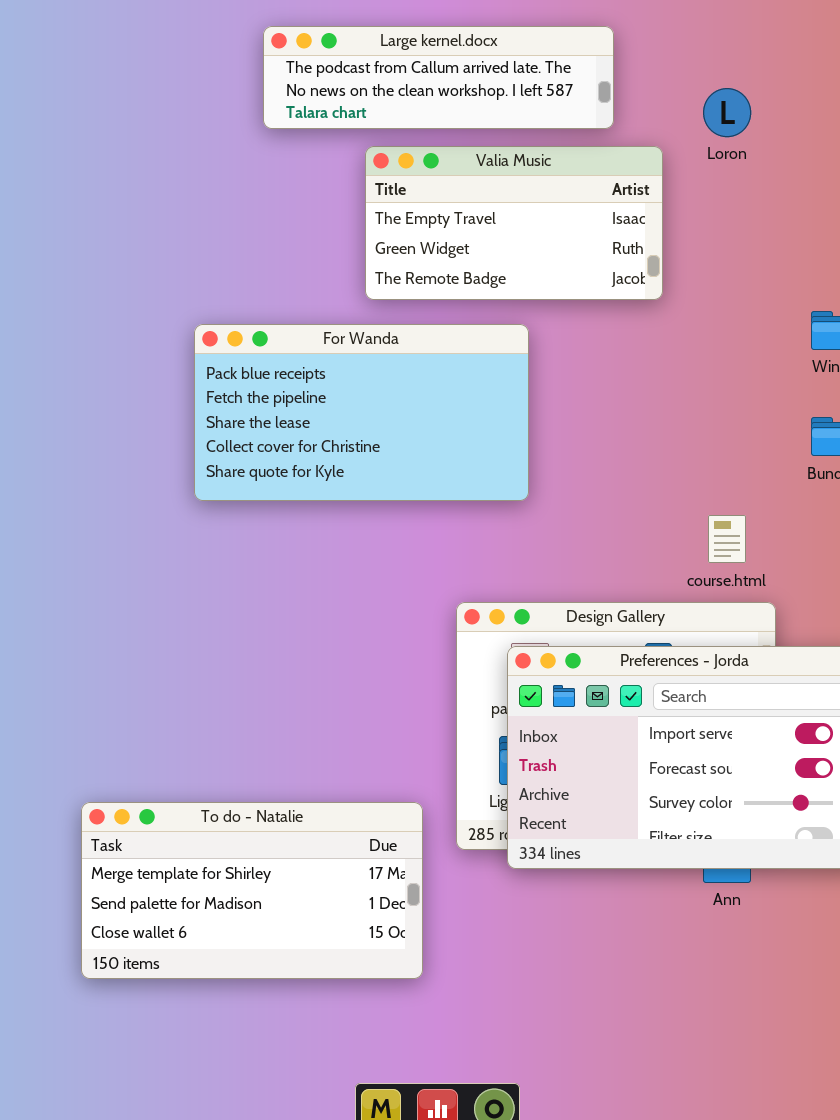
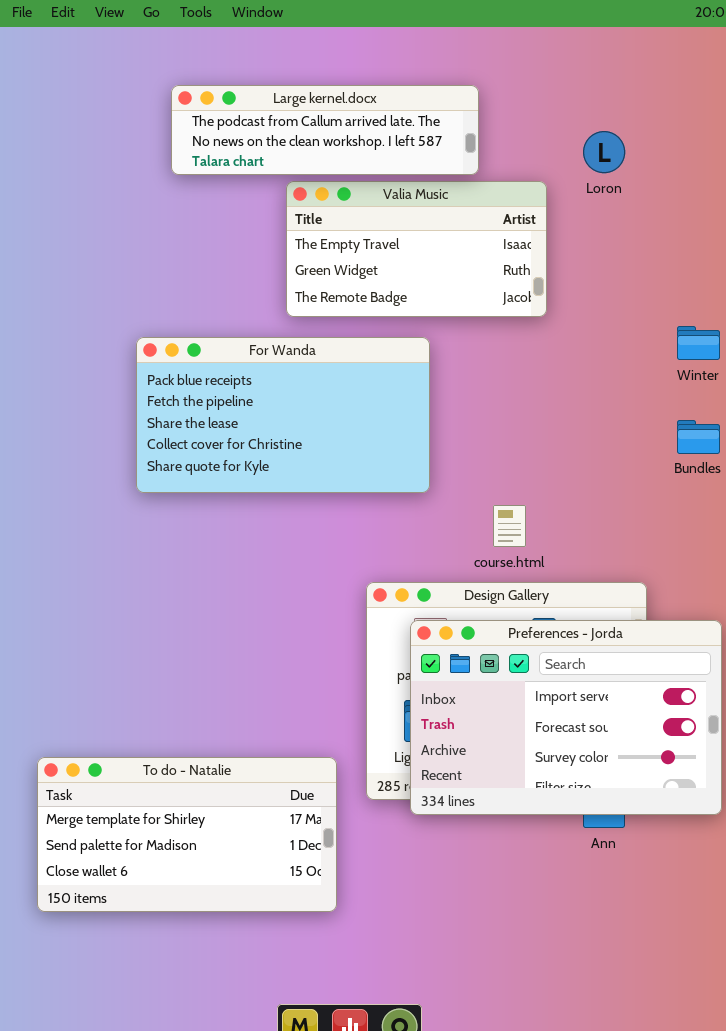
Large kernel.docx: [263,26,614,129] -> [171,85,479,175], moved
course.html: [708,515,746,563] -> [493,505,526,547], moved

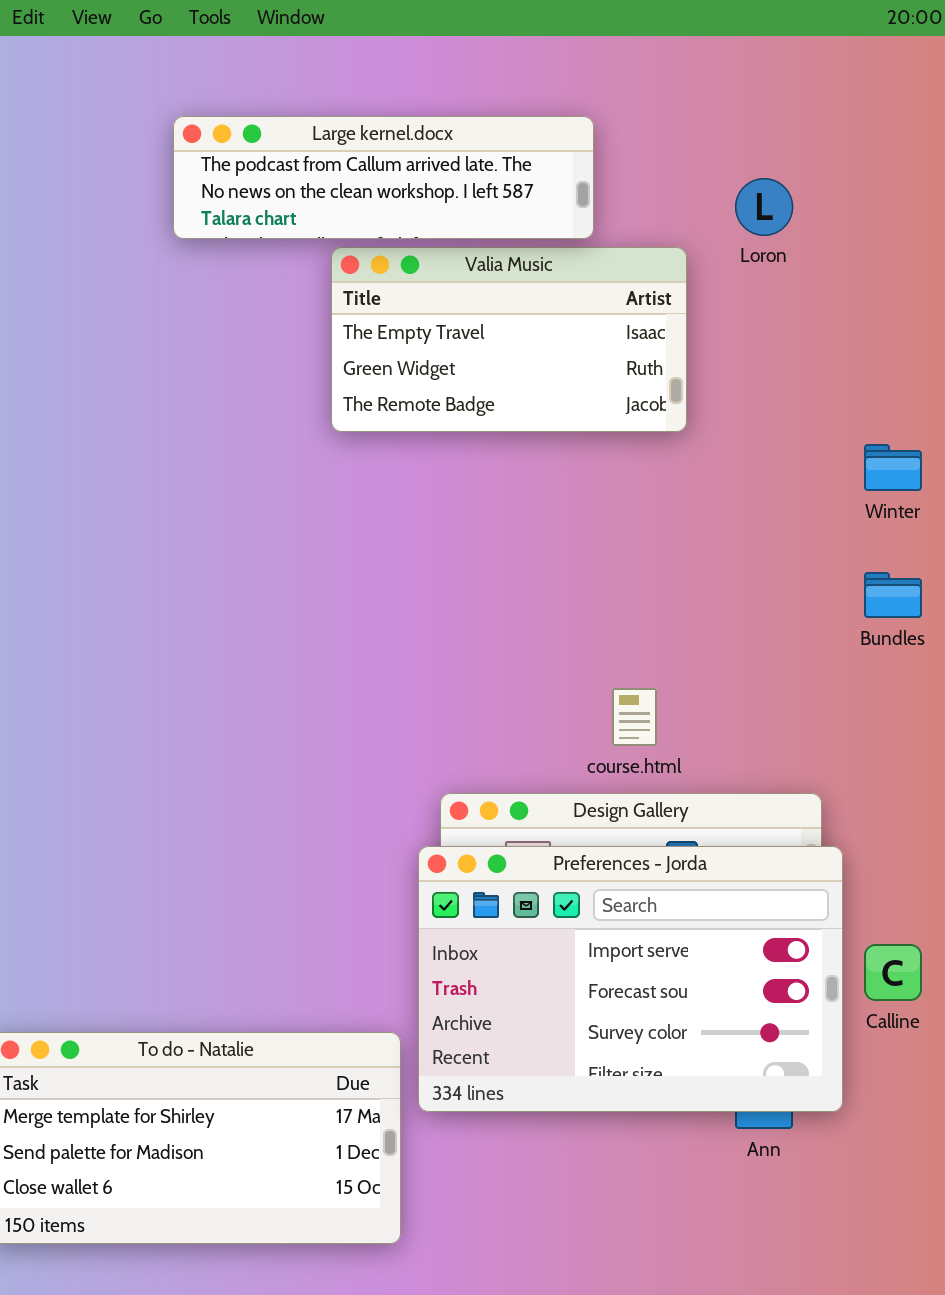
For Wanda: [136,337,430,493] -> none, closed
Preferences - Jorda: [410,620,722,815] -> [418,846,843,1112], moved

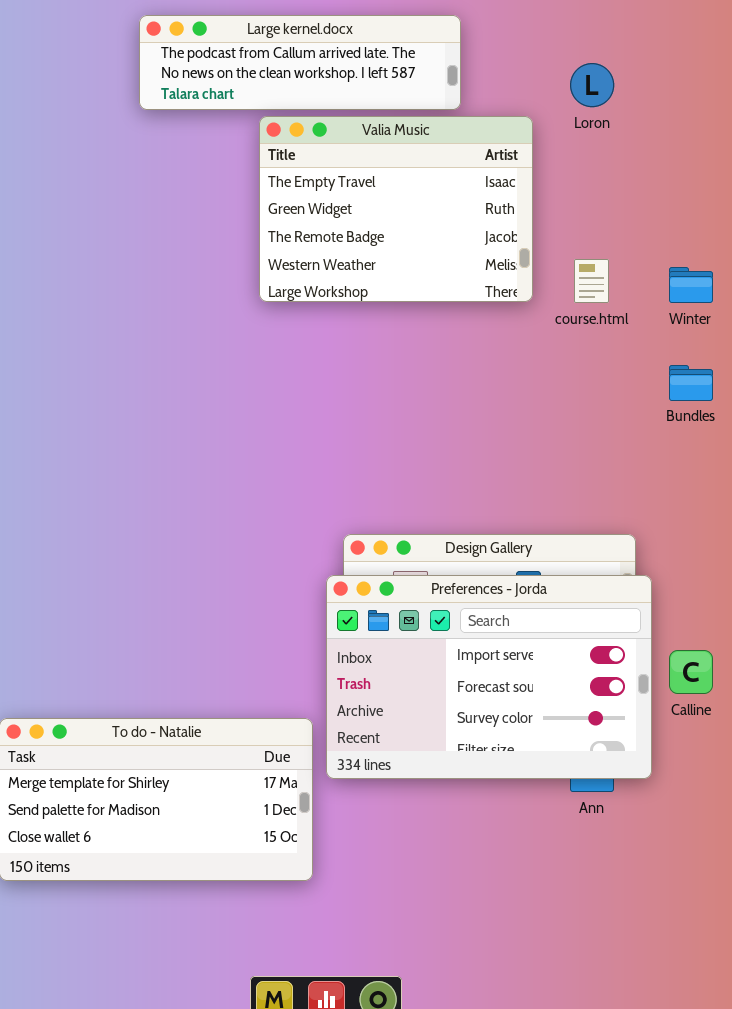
Valia Music: [331,247,687,432] -> [259,116,533,302], resized
course.html: [612,688,657,746] -> [574,259,609,303], moved

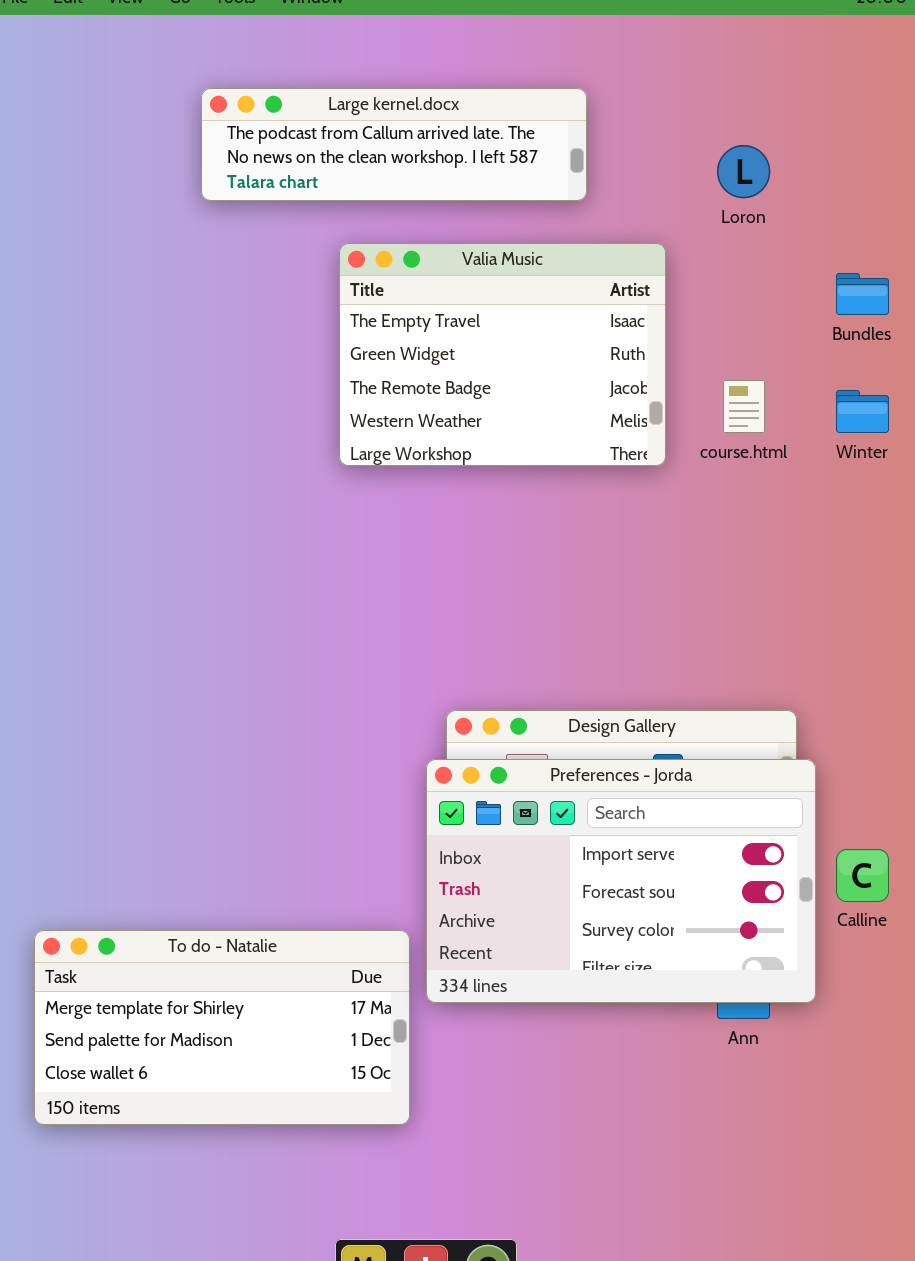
Valia Music: [259,116,533,302] -> [339,243,666,466], moved
Bundles: [669,365,713,401] -> [836,273,889,315], moved

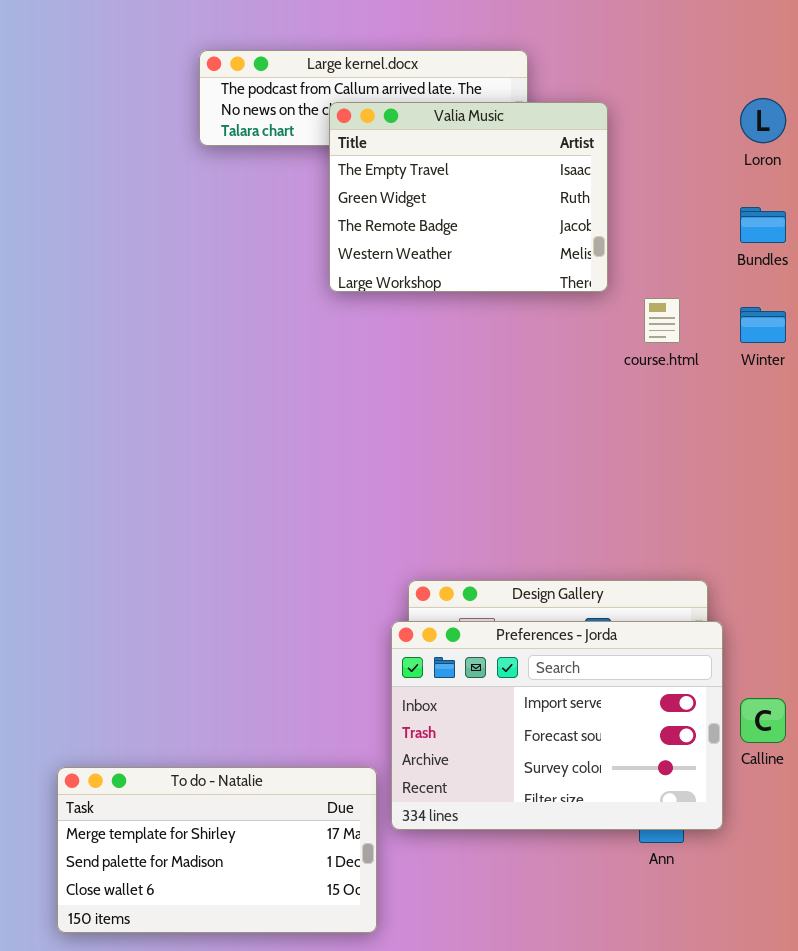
Loron: [717,145,770,198] -> [740,98,786,143], moved
Valia Music: [339,243,666,466] -> [329,102,608,292], moved

